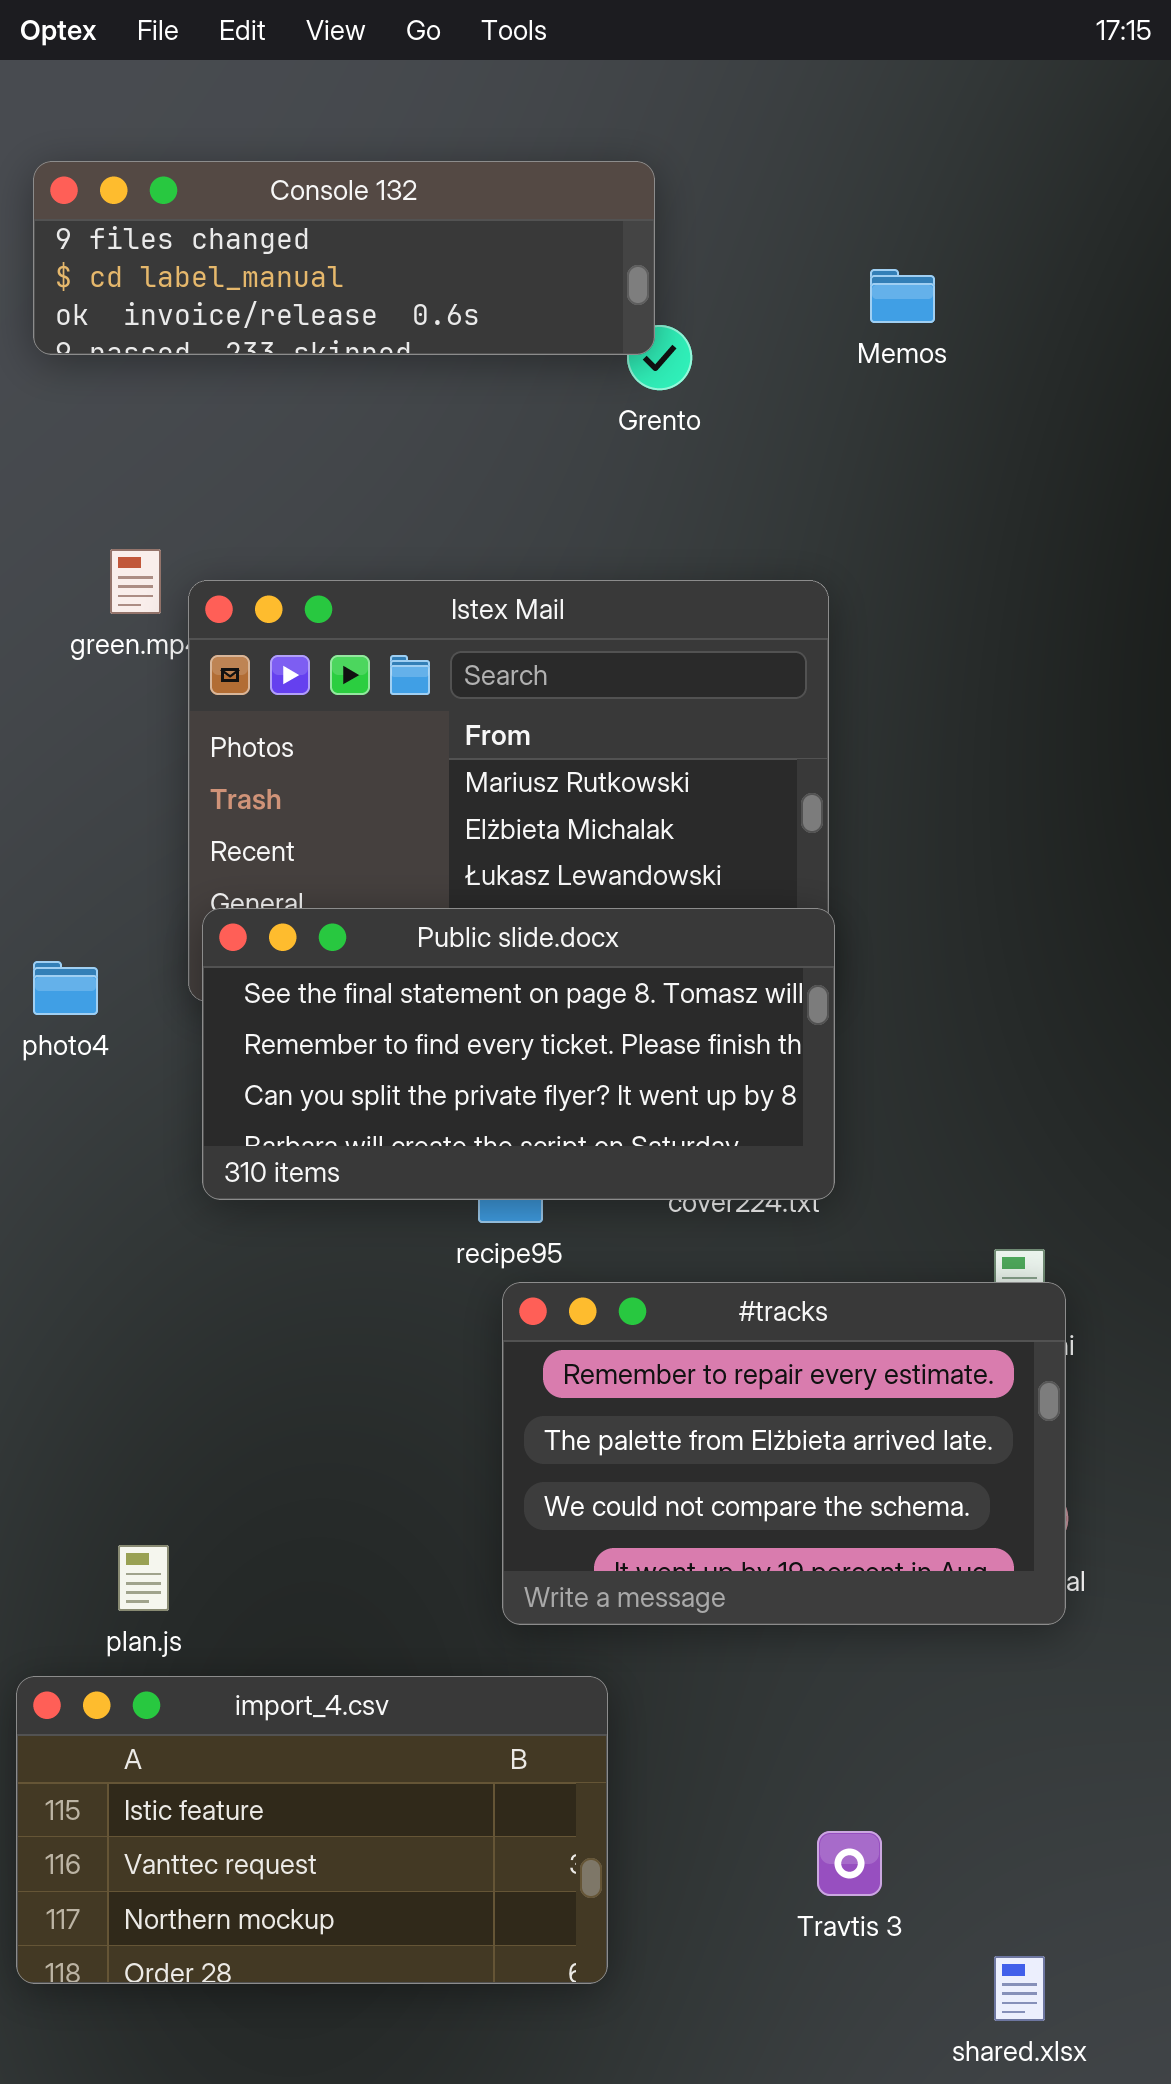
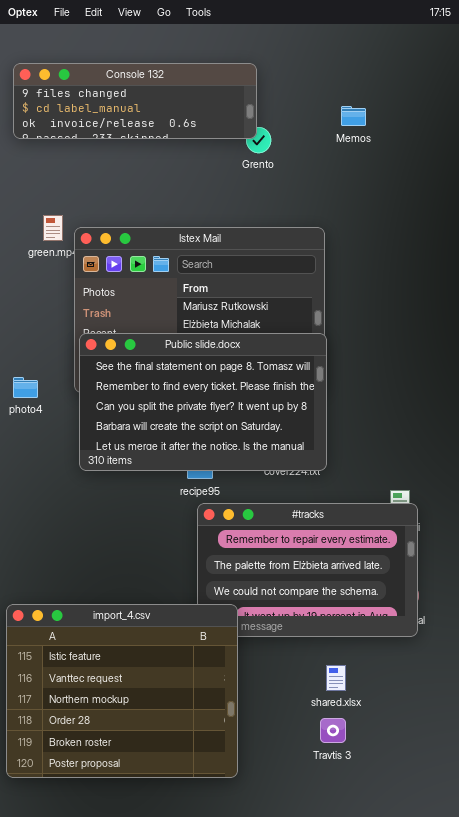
Public slide.docx: [202,908,835,1200] -> [79,333,327,471], resized
import_4.csv: [16,1676,608,1984] -> [6,604,238,778], resized
shared.xlsx: [994,1956,1045,2021] -> [326,665,346,691], moved

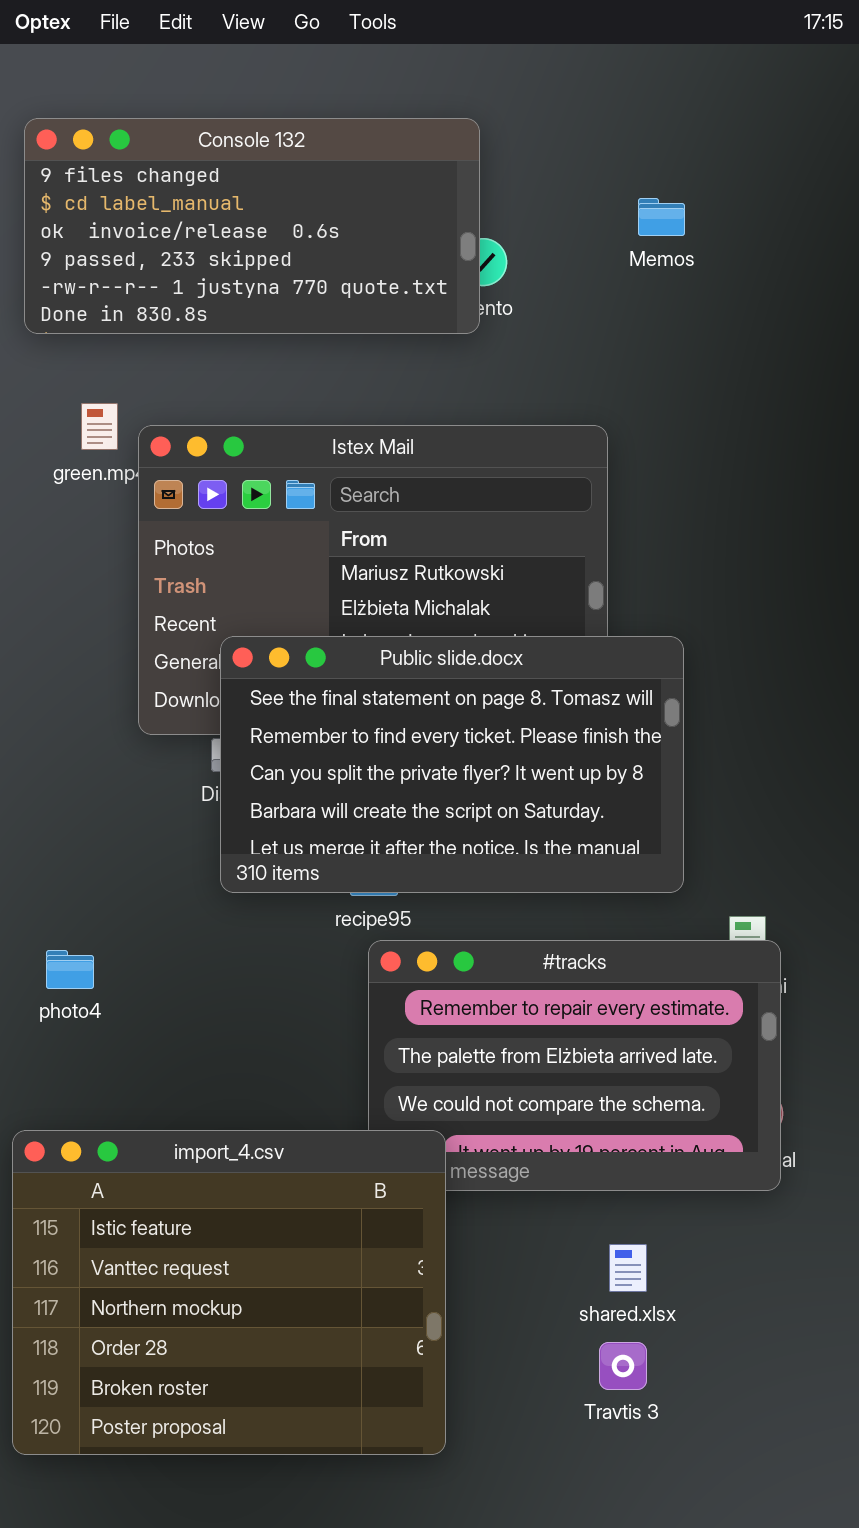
Console 132: [13,63,257,139] -> [24,118,480,334], resized
Public slide.docx: [79,333,327,471] -> [220,636,684,893], moved
photo4: [13,377,38,398] -> [46,950,94,989], moved

